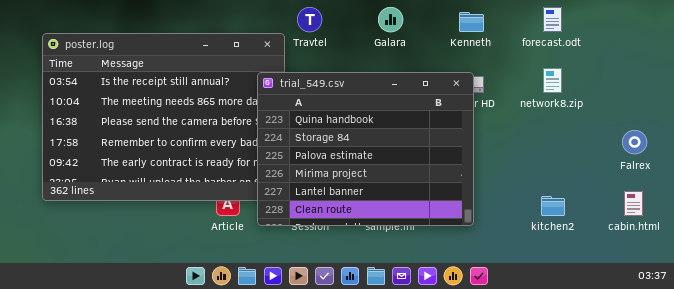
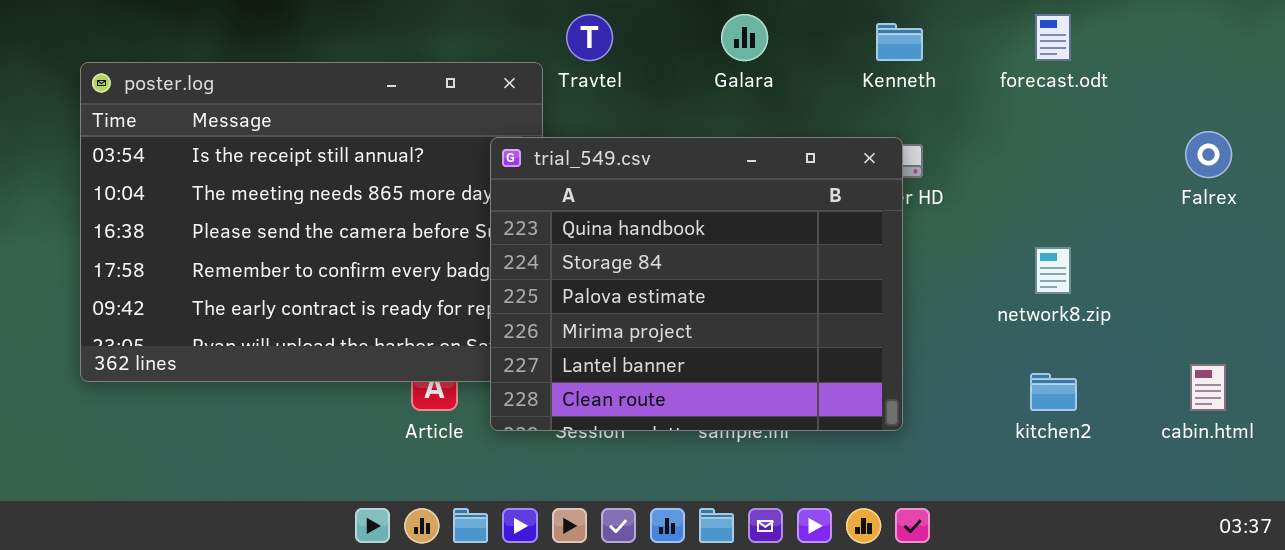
network8.zip: [543,68,562,93] -> [1035,247,1071,294], moved
Falrex: [622,130,647,154] -> [1185,131,1232,178], moved

